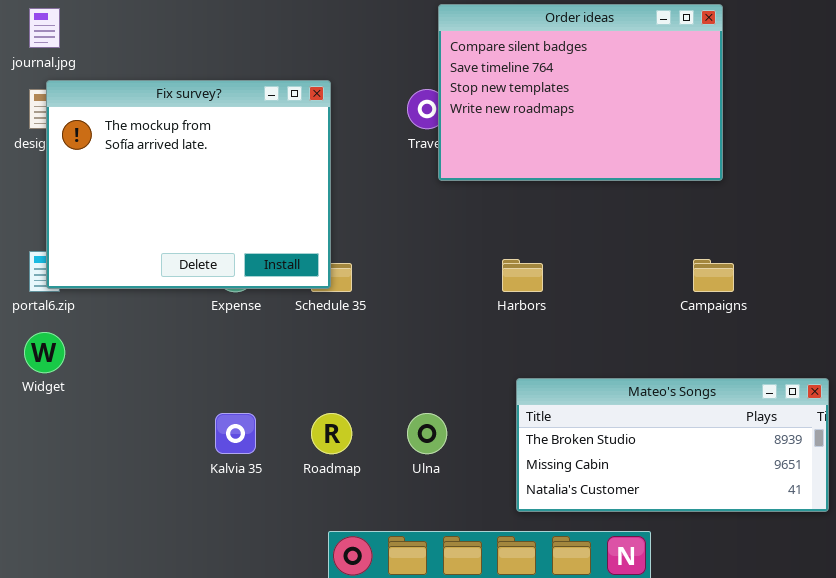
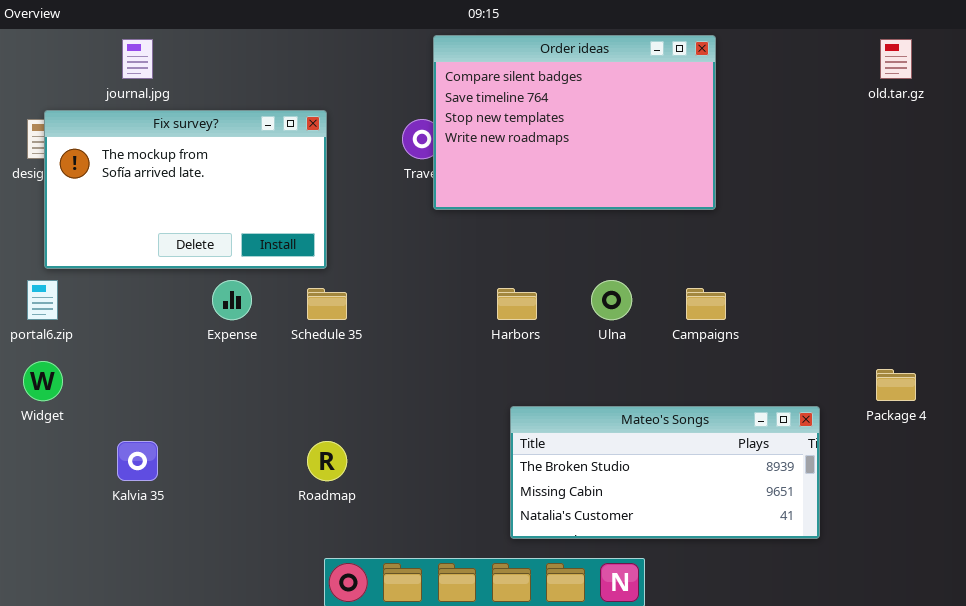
journal.jpg: [29,8,60,48] -> [122,39,153,79], moved
Fix survey?: [46,80,331,289] -> [44,110,327,269], resized
Kalvia 35: [215,413,256,454] -> [117,441,158,481], moved
Ulna: [407,413,447,454] -> [591,280,632,320], moved

